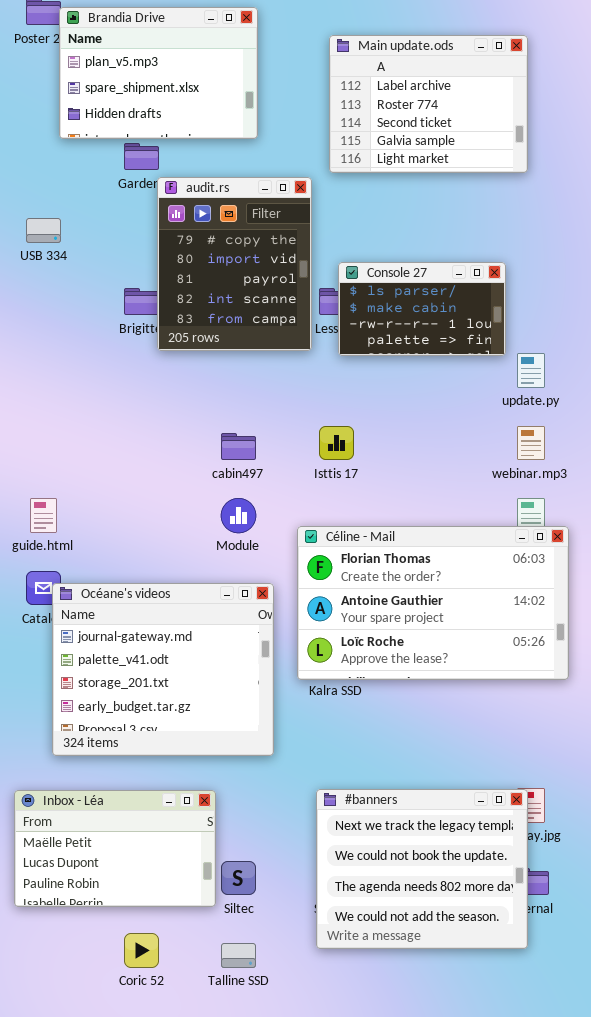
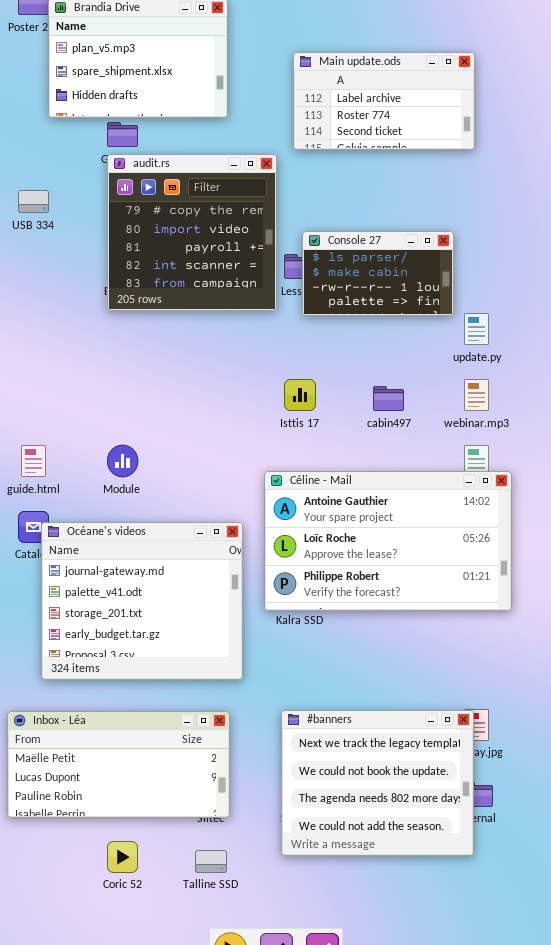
Main update.ods: [329,35,528,173] -> [293,52,475,150], resized
audit.rs: [157,177,312,351] -> [107,154,277,311], resized
cabin497: [221,433,256,460] -> [373,386,404,411], moved
Module: [221,498,256,533] -> [107,445,138,477], moved
Céline - Mail: [297,526,569,680] -> [264,471,512,611], scrolled down 1 row
Inbox - Léa: [14,790,216,907] -> [7,711,230,818], resized

